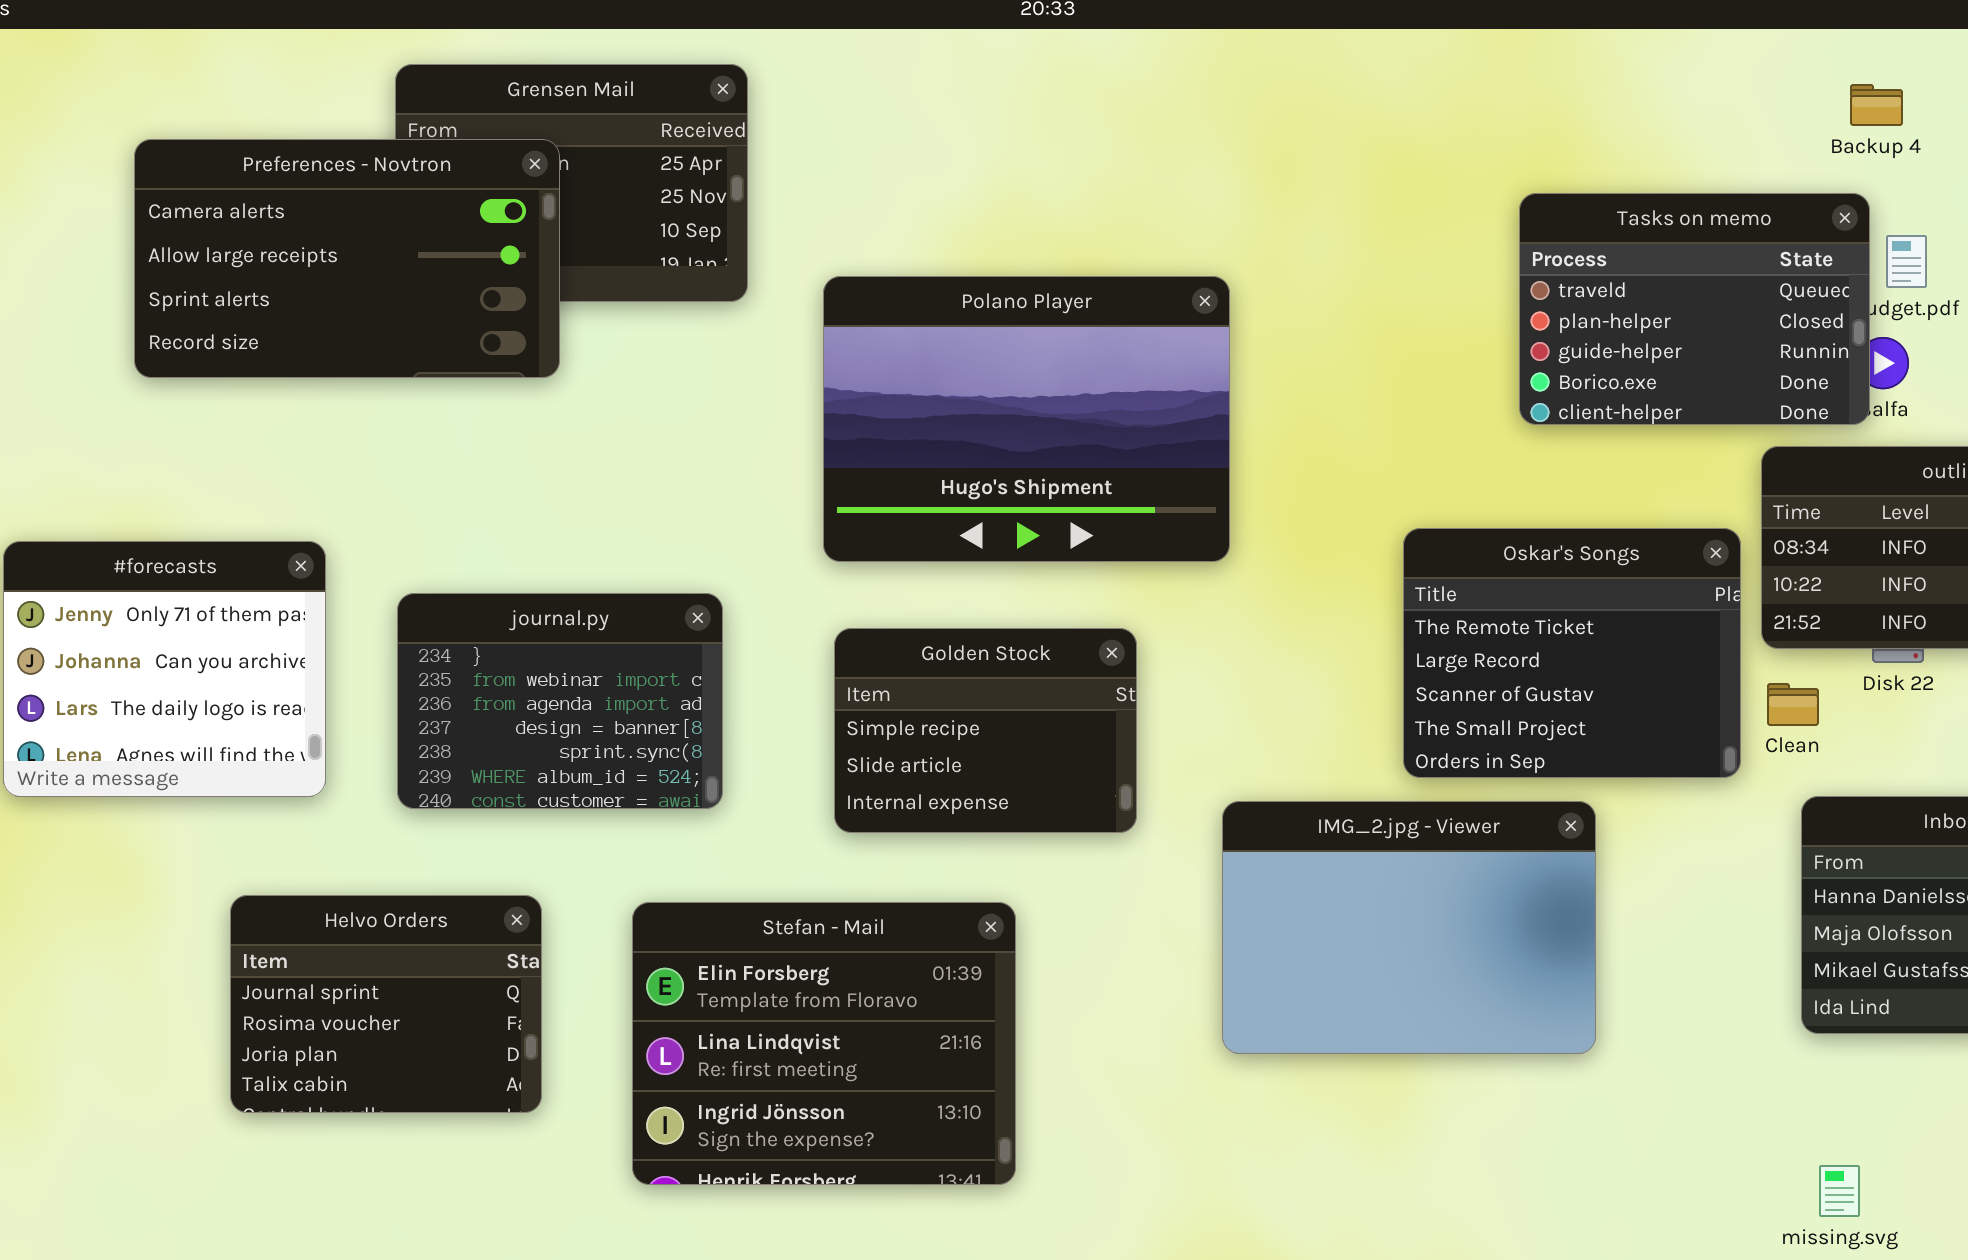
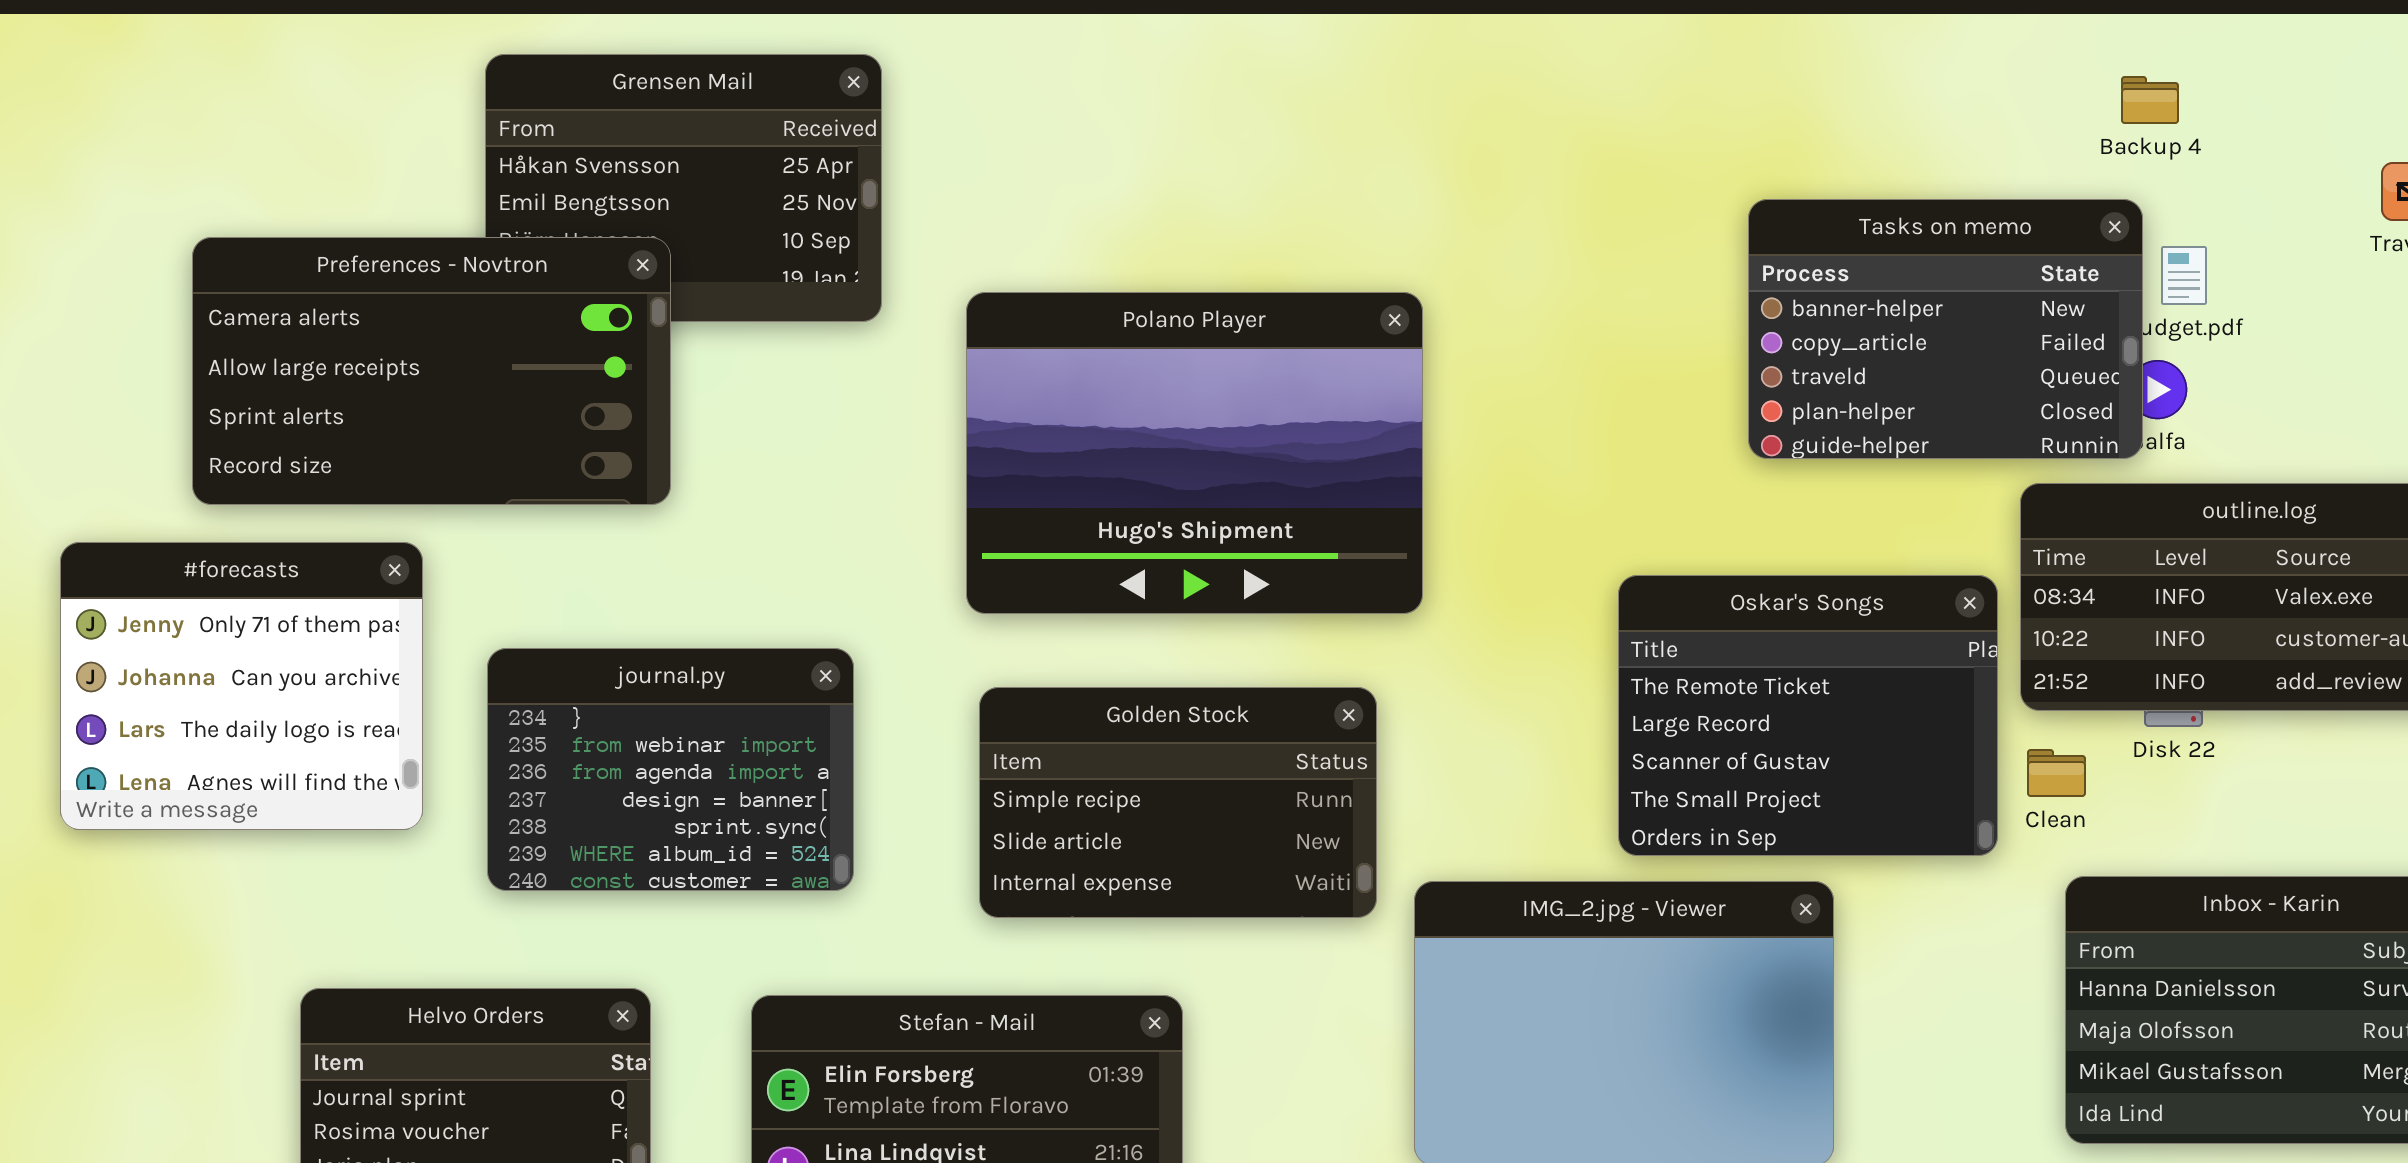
Preferences - Novtron: [134,139,560,378] -> [192,237,671,505], moved
Tasks on memo: [1519,193,1870,425] -> [1748,199,2143,459], scrolled up 2 rows
#forecasts: [3,541,326,797] -> [60,542,423,830], moved
Golden Stock: [834,628,1137,833] -> [979,687,1377,918], resized

